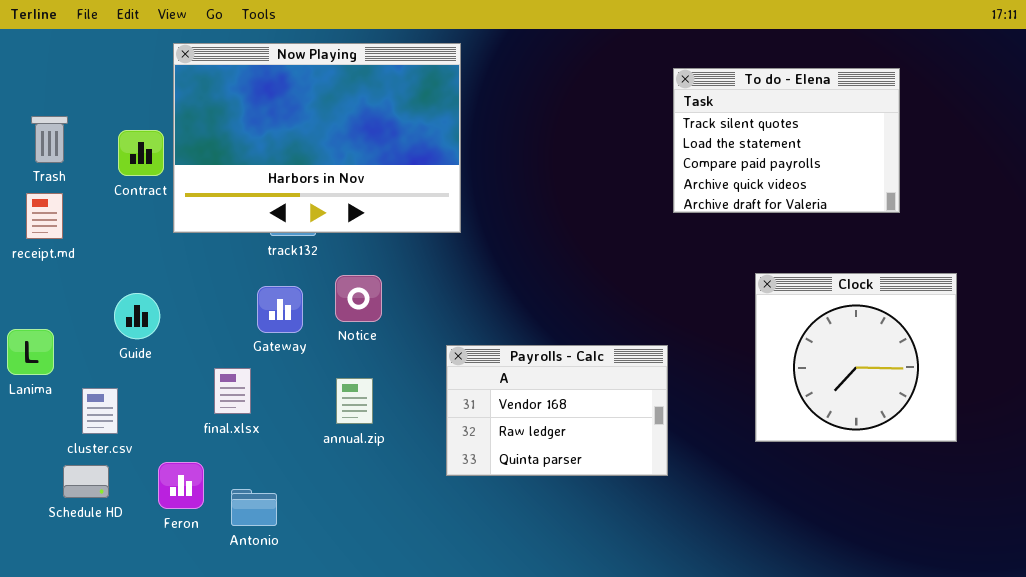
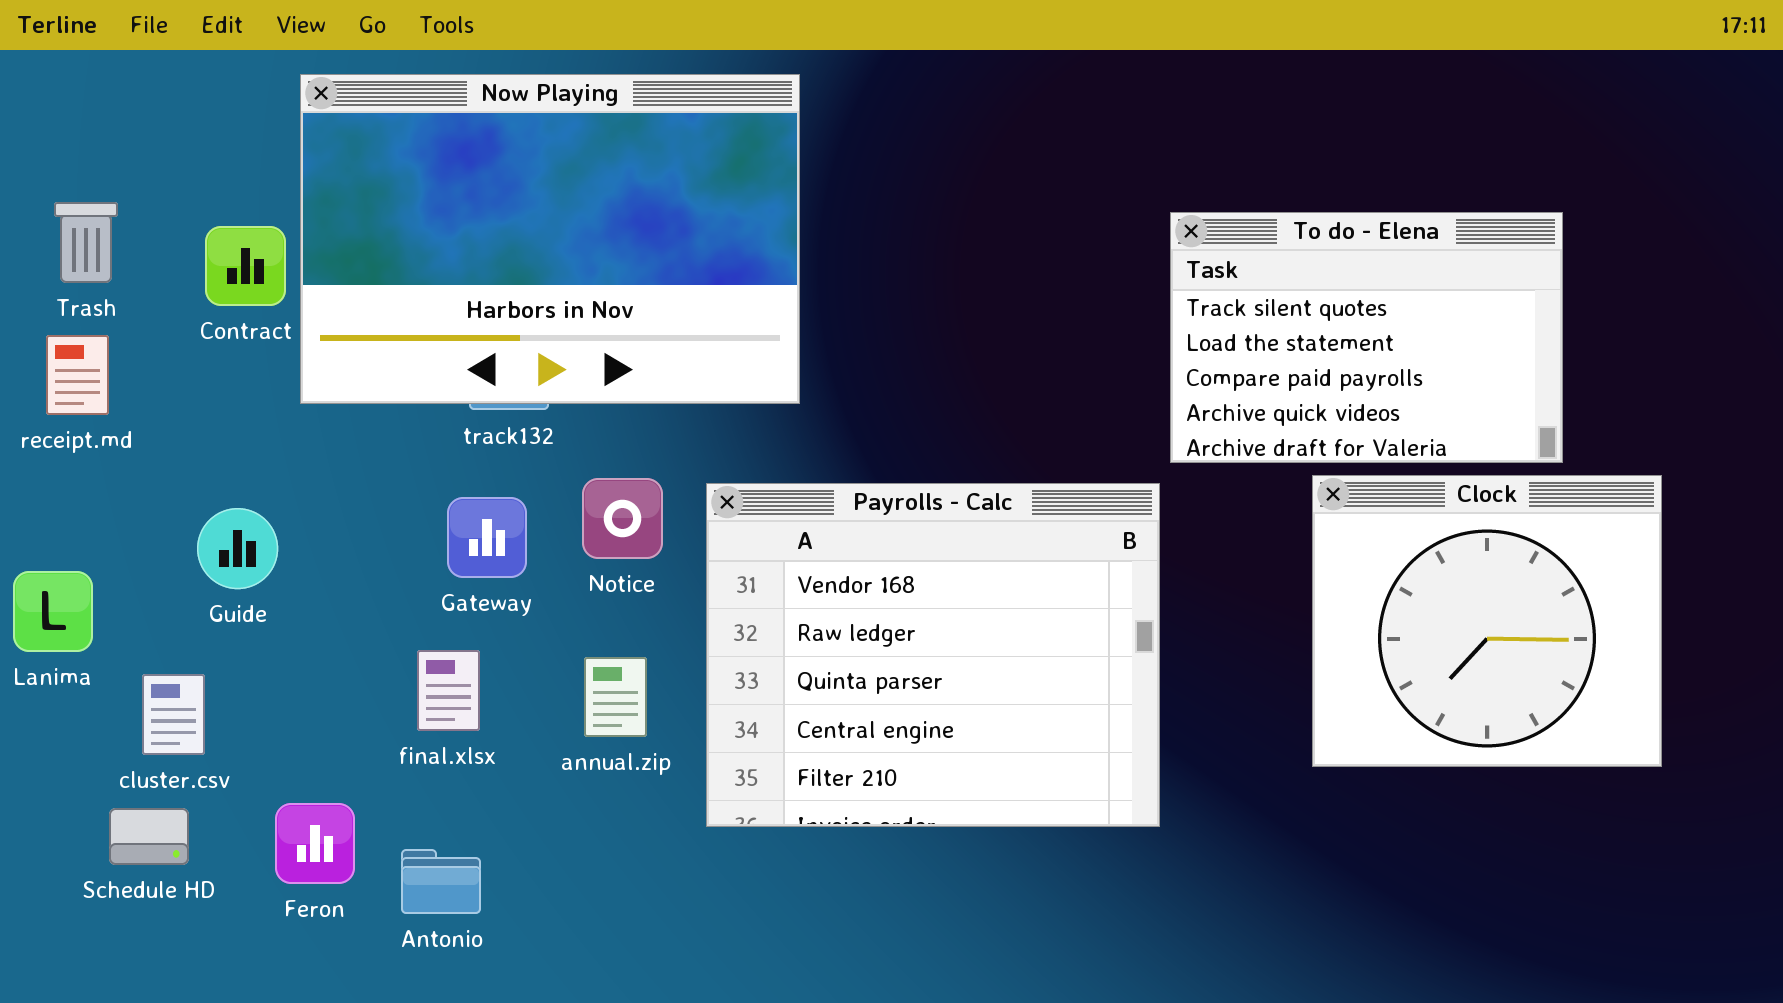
To do - Elena: [673,68,900,213] -> [1170,212,1563,463], moved
Payrolls - Calc: [446,345,668,476] -> [706,483,1160,827], resized
final.xlsx: [214,368,251,414] -> [417,650,480,731], moved

